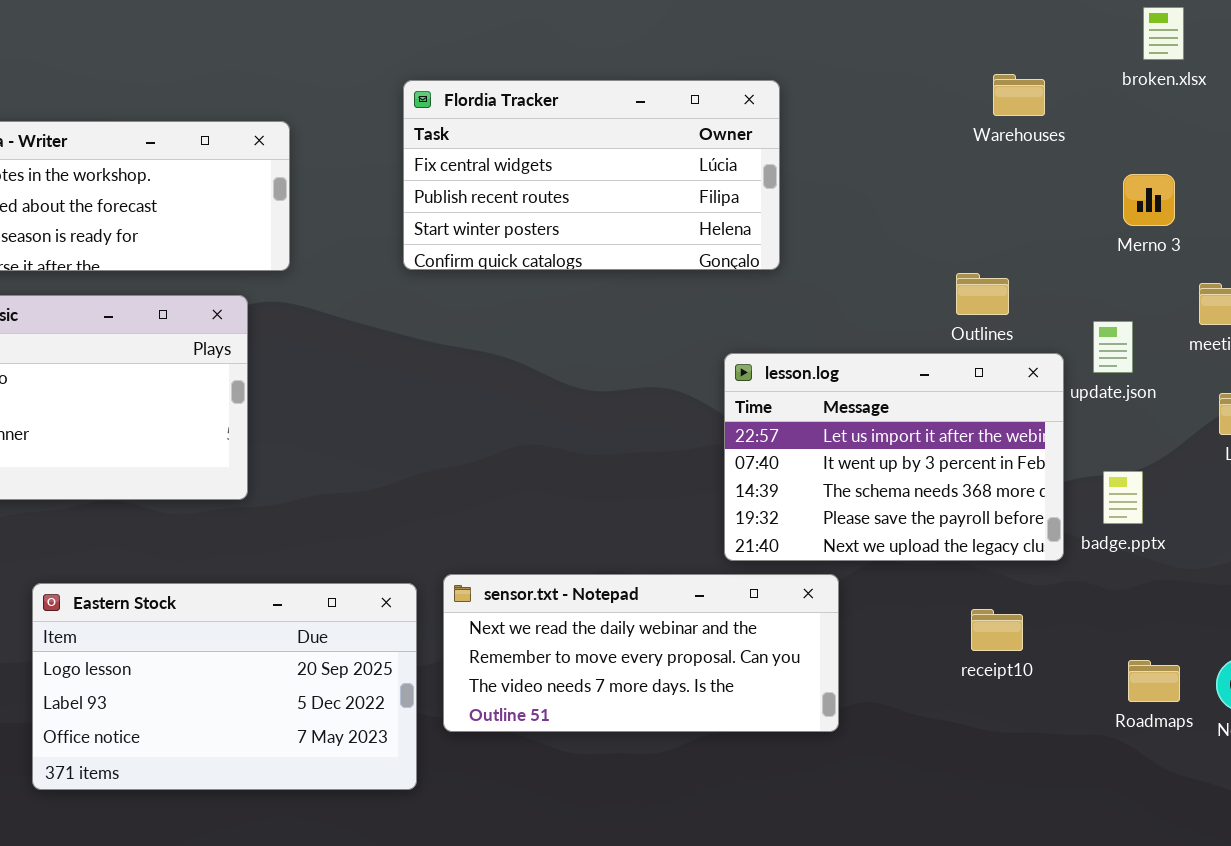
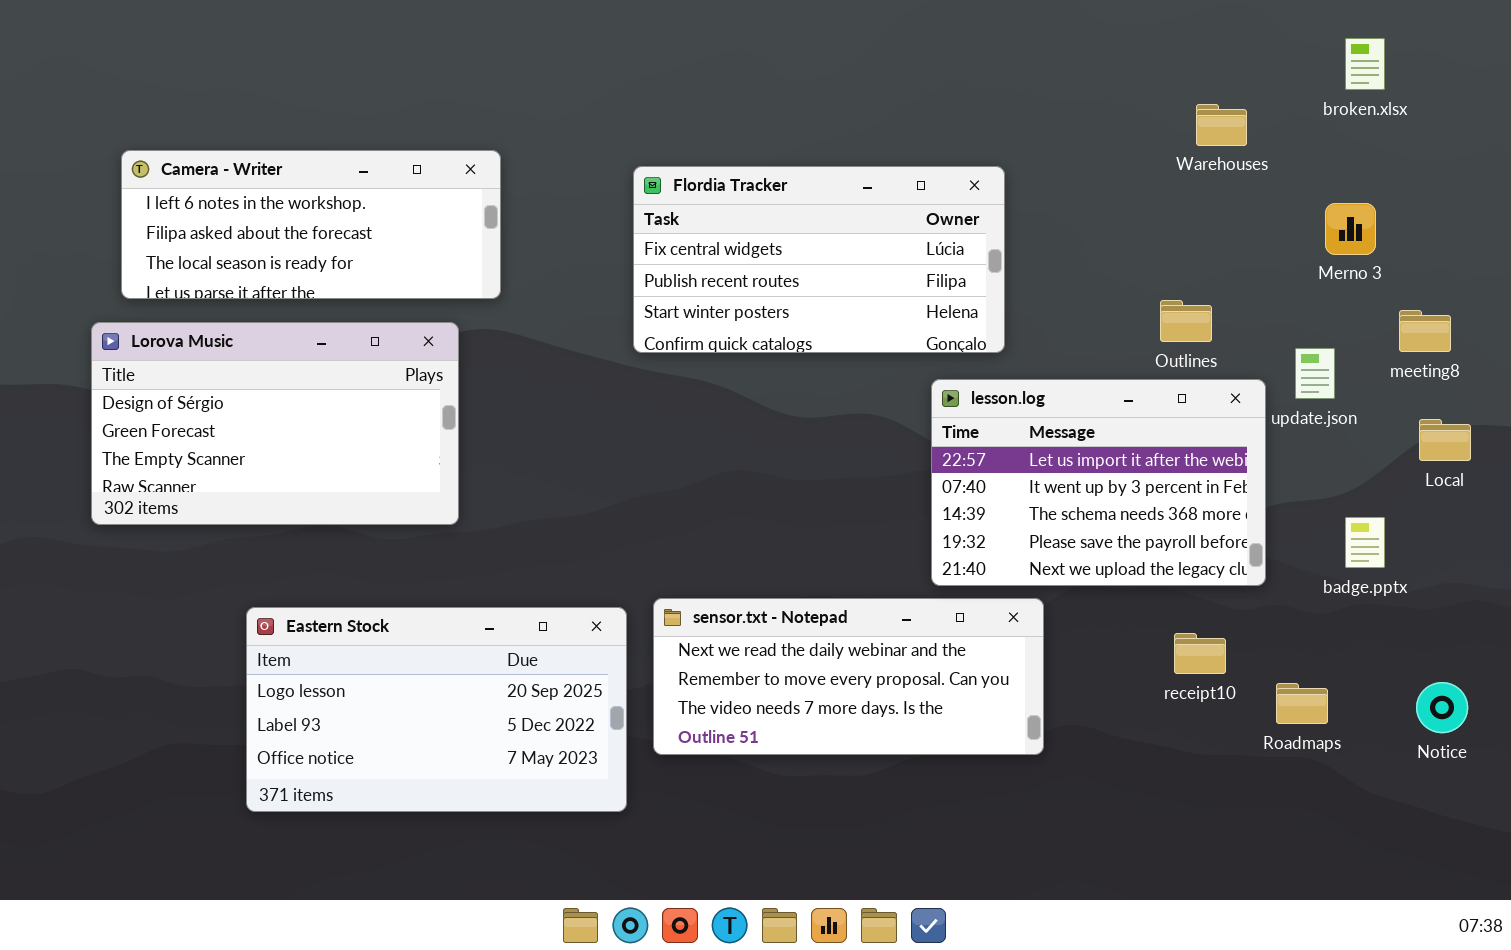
Flordia Tracker: [403,80,780,270] -> [633,166,1005,353], moved
badge.pptx: [1103,471,1143,524] -> [1345,517,1385,568], moved
Roadmaps: [1128,660,1180,702] -> [1276,683,1328,724], moved

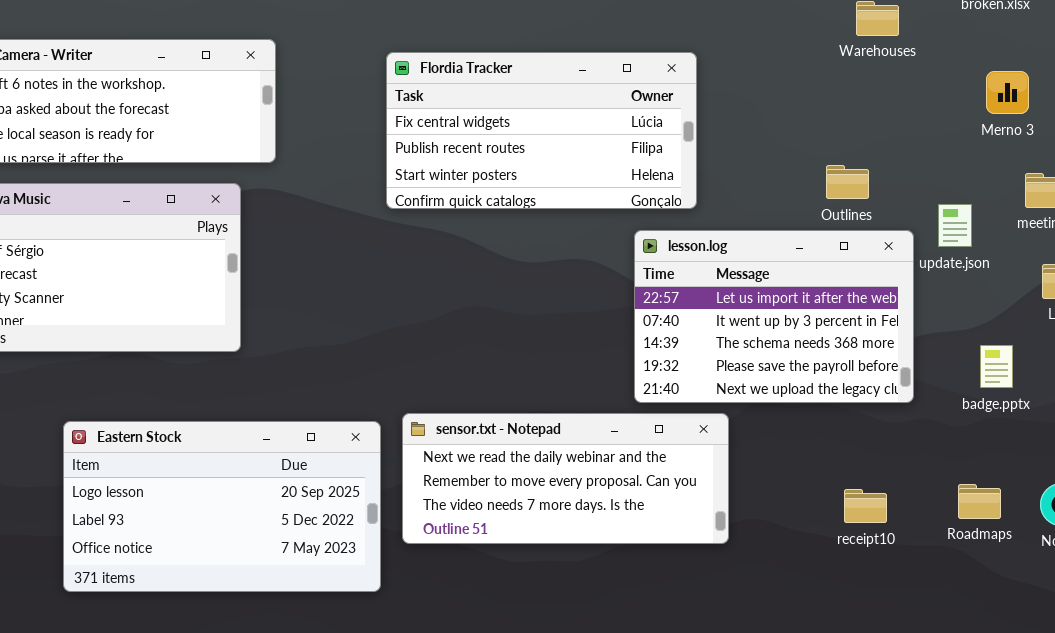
Merno 3: [1325,203,1376,255] -> [986,71,1029,114], moved
receipt10: [1174,633,1226,674] -> [844,489,887,523], moved
Roadmaps: [1276,683,1328,724] -> [958,484,1001,519], moved

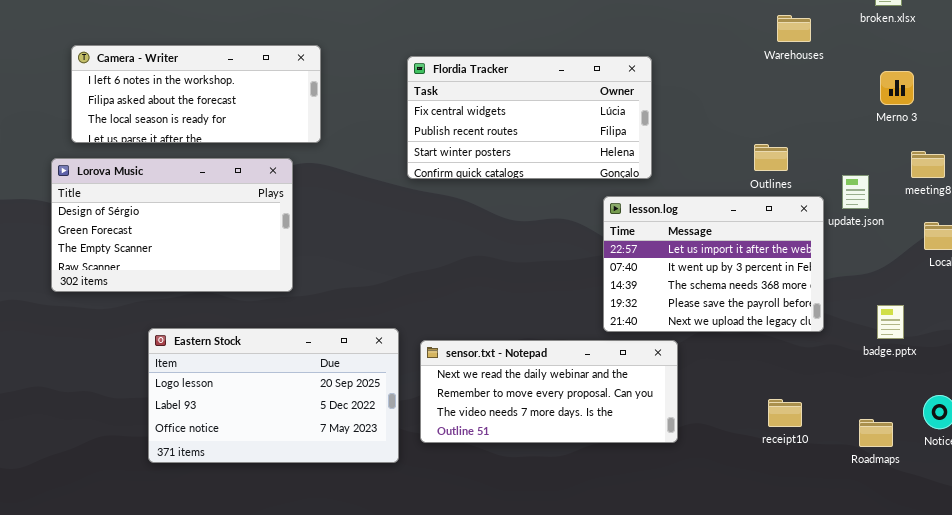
badge.pptx: [980,345,1013,388] -> [877,305,904,339], moved
Eastern Stock: [63,421,381,592] -> [148,328,399,463], moved
Roadmaps: [958,484,1001,519] -> [859,419,893,447], moved

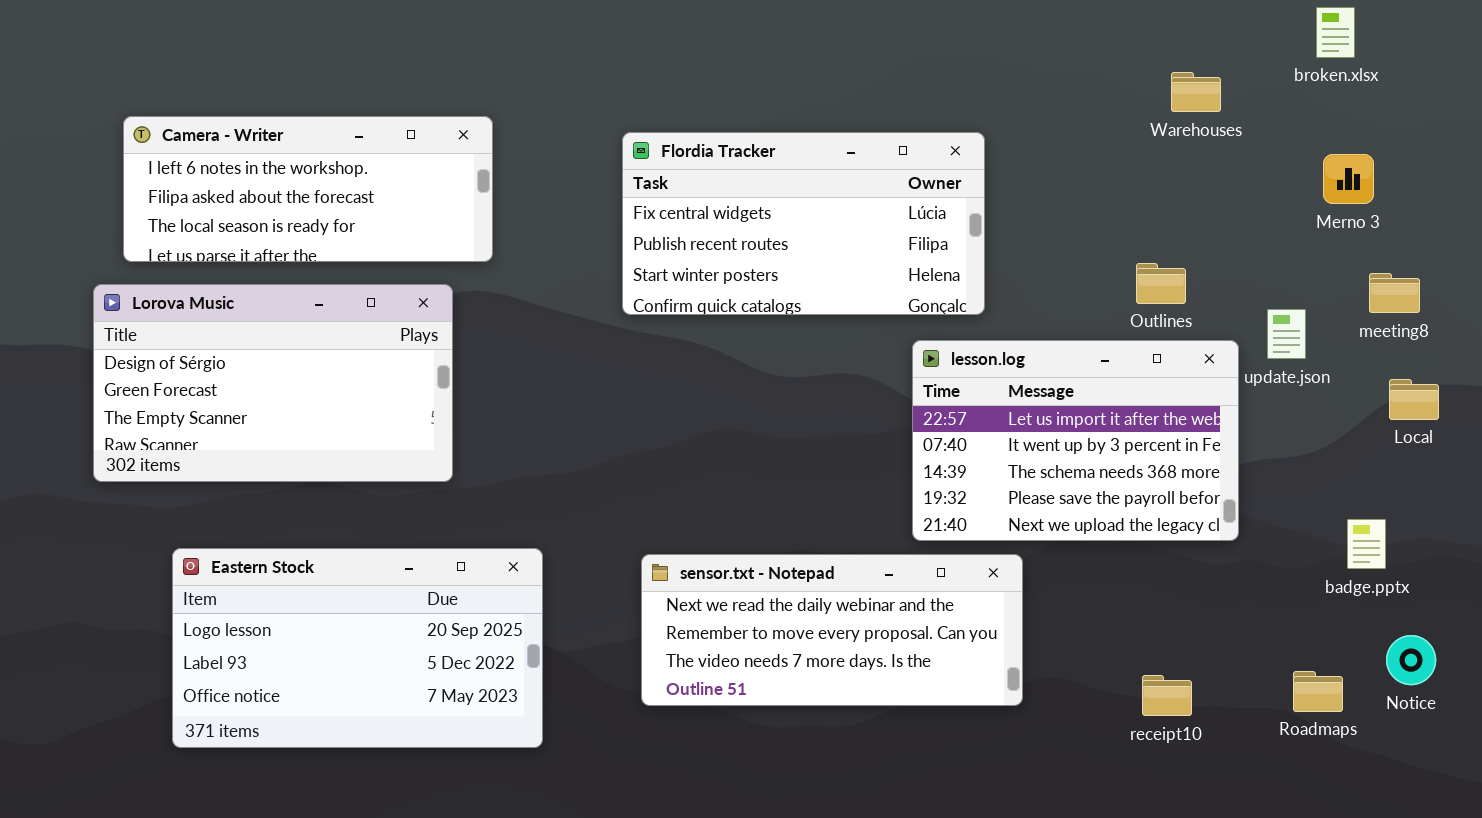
badge.pptx: [877,305,904,339] -> [1347,519,1386,569], moved
Eastern Stock: [148,328,399,463] -> [172,548,543,748], moved
receipt10: [768,399,802,427] -> [1142,675,1192,716], moved

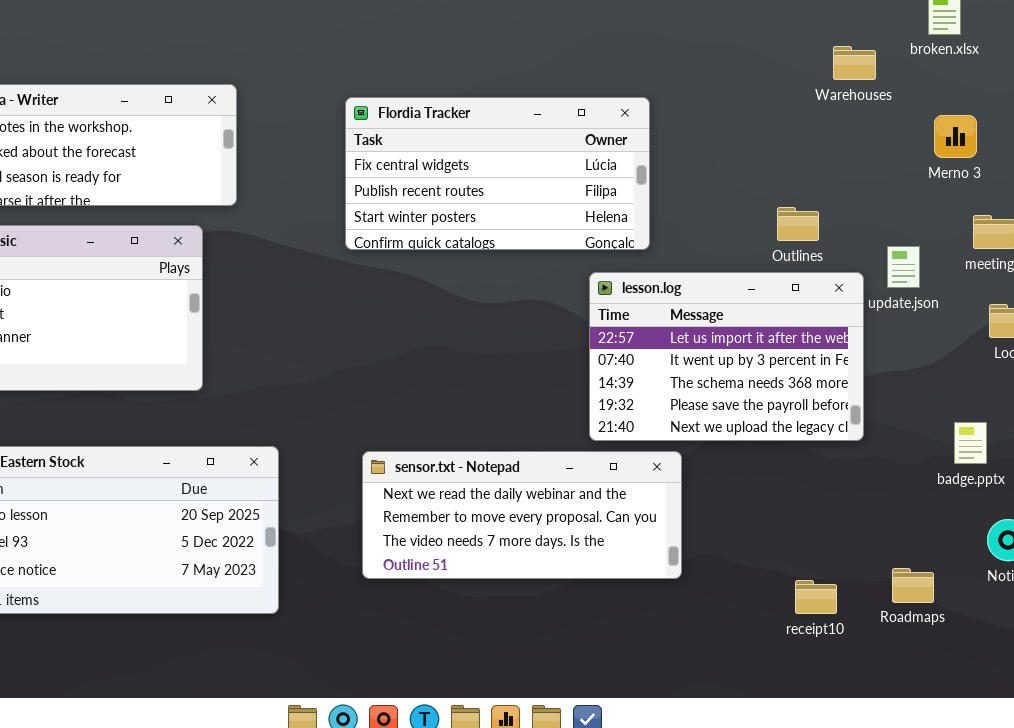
Warehouses: [1171,72,1221,112] -> [833,46,876,80], moved
Roadmaps: [1293,671,1343,712] -> [892,568,934,603], moved
receipt10: [1142,675,1192,716] -> [795,580,837,614], moved

